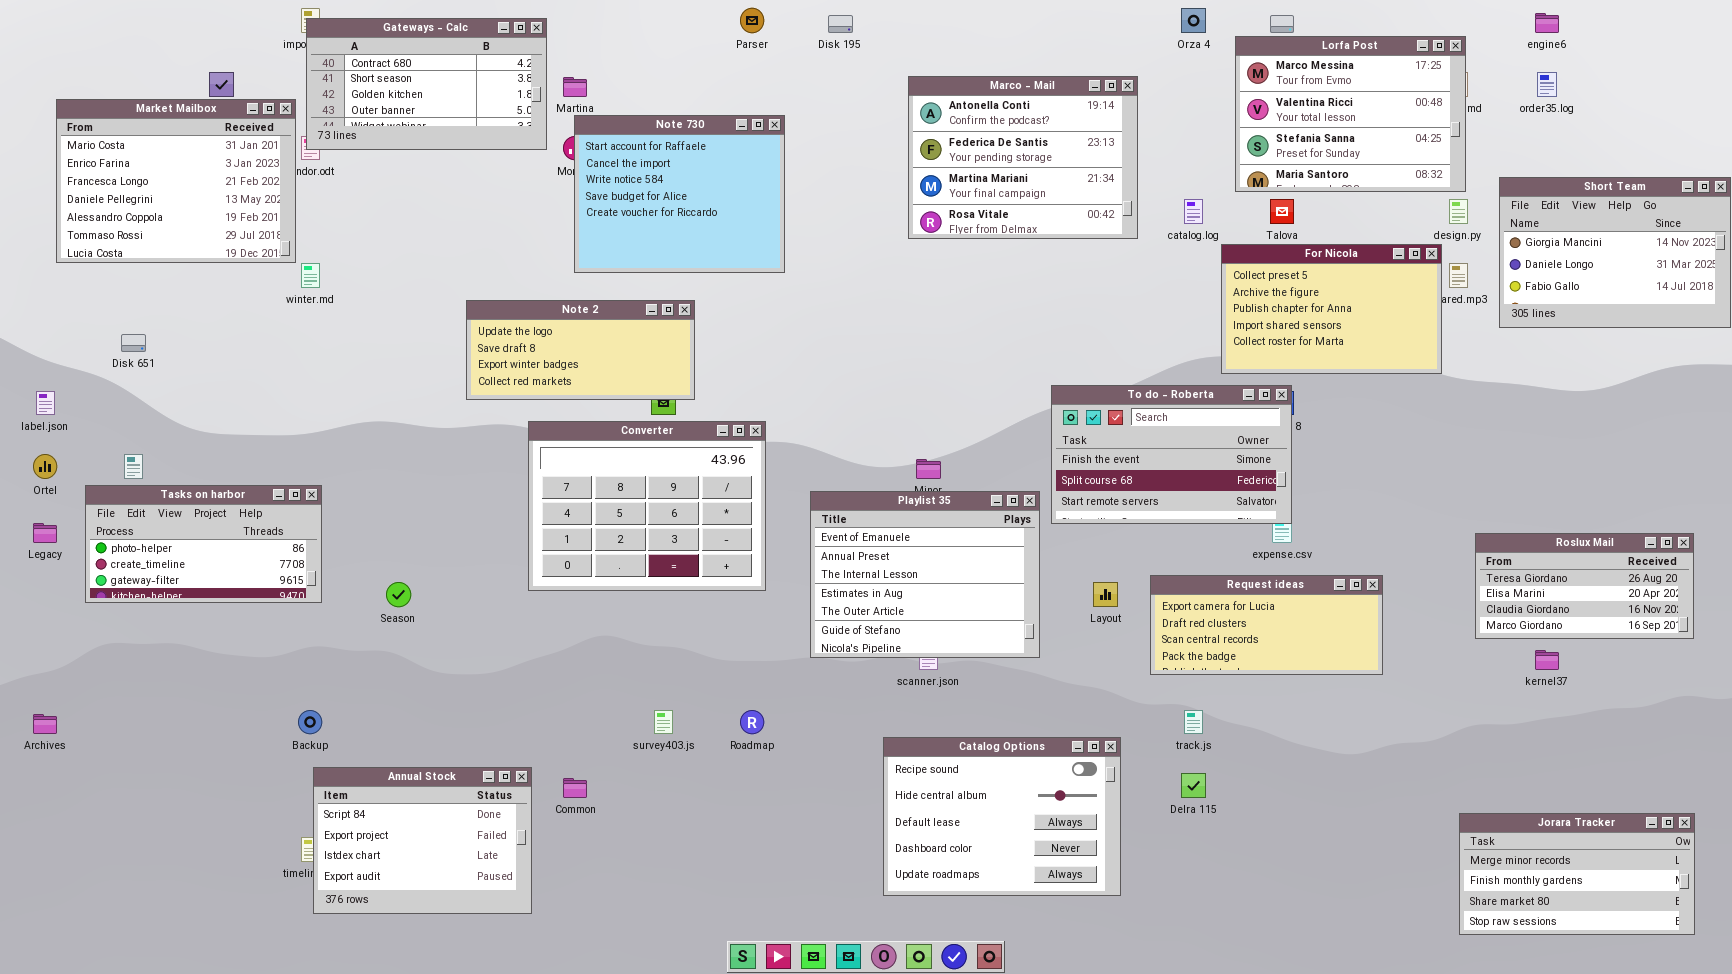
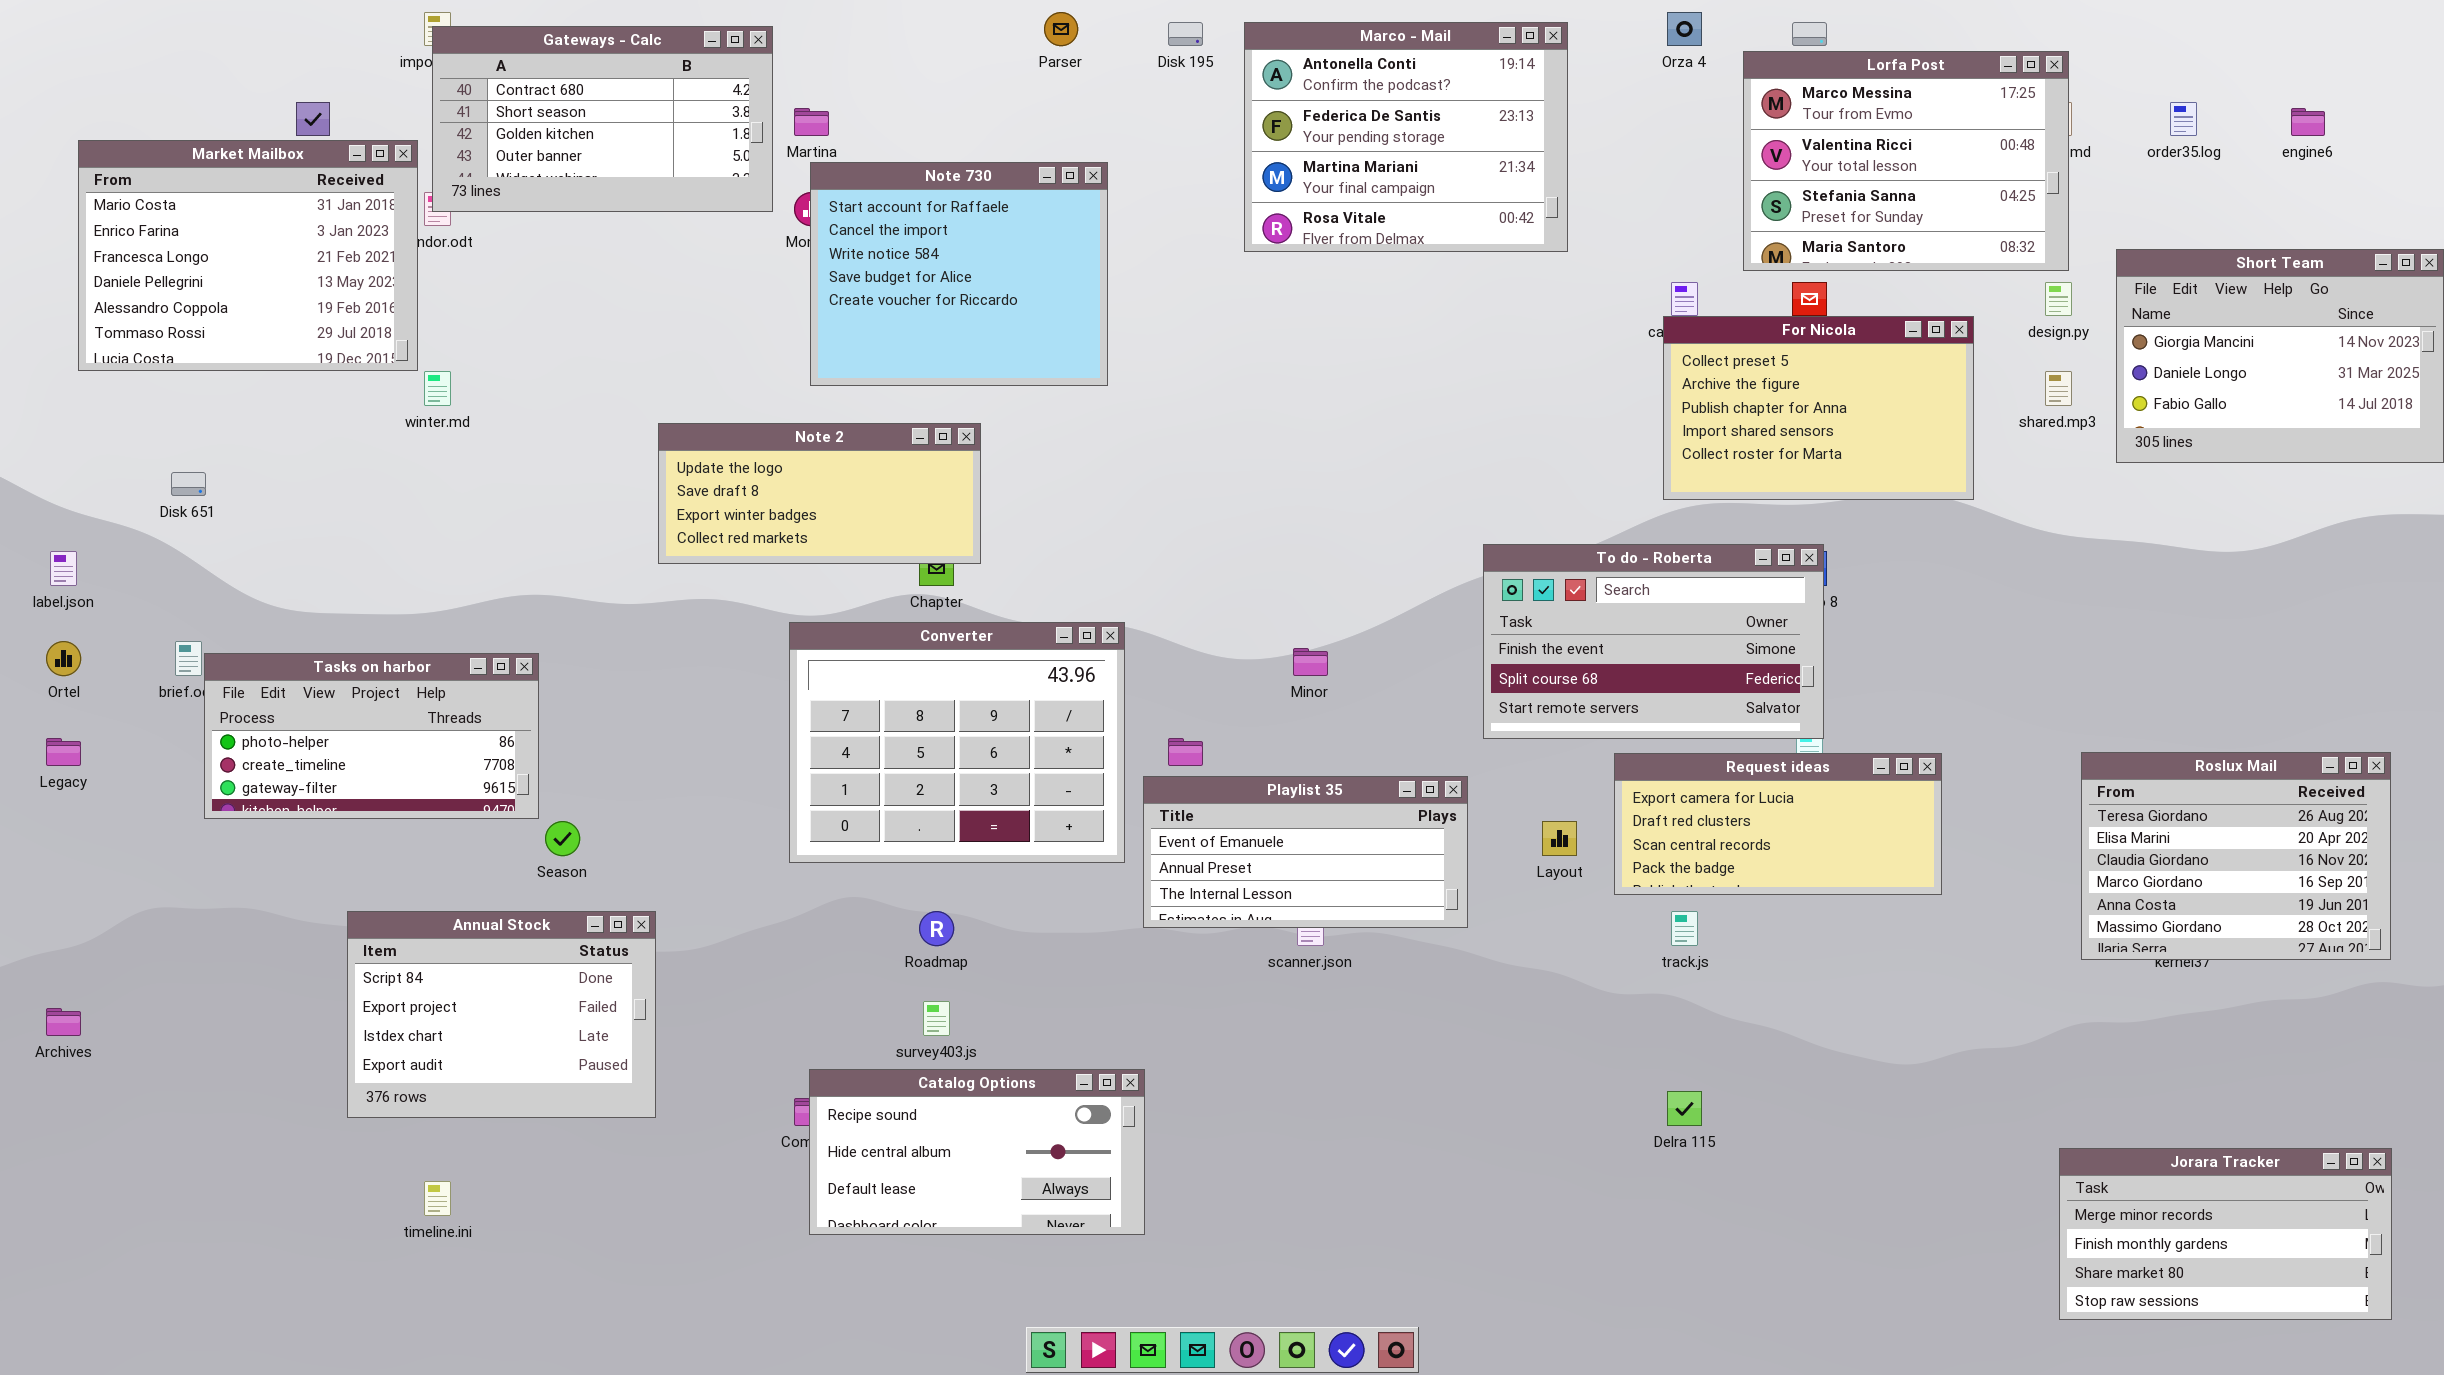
engine6: [1535,13,1559,33] -> [2291,108,2325,136], moved
Marco - Mail: [908,76,1138,239] -> [1244,22,1568,252], moved
For Nicola: [1221,244,1442,374] -> [1663,316,1974,500], moved
Converter: [528,421,766,591] -> [789,622,1125,863], moved
Tasks on harbor: [85,485,322,603] -> [204,653,539,819], moved
Playlist 35: [810,491,1040,658] -> [1143,776,1468,928], resized
Roslux Mail: [1475,533,1694,639] -> [2081,752,2391,960], resized
Request ideas: [1150,575,1383,675] -> [1614,753,1942,895], moved
Roadmap: [740,710,764,734] -> [919,911,954,946], moved
track.js: [1184,710,1203,734] -> [1671,911,1698,946], moved
Catalog Options: [883,737,1121,896] -> [809,1069,1145,1235], moved, resized
Annual Stock: [313,767,532,914] -> [347,911,656,1118], moved

